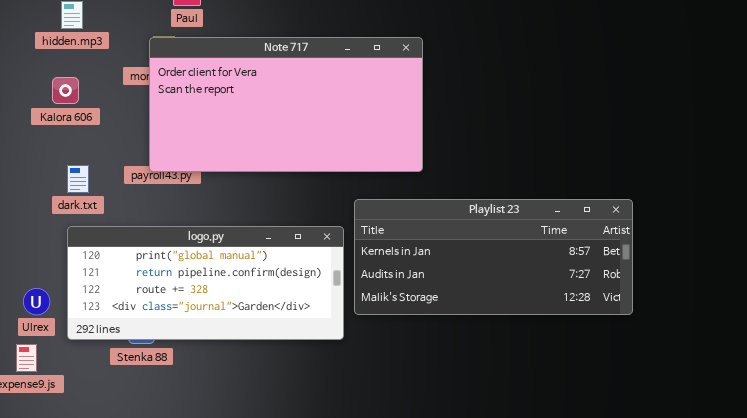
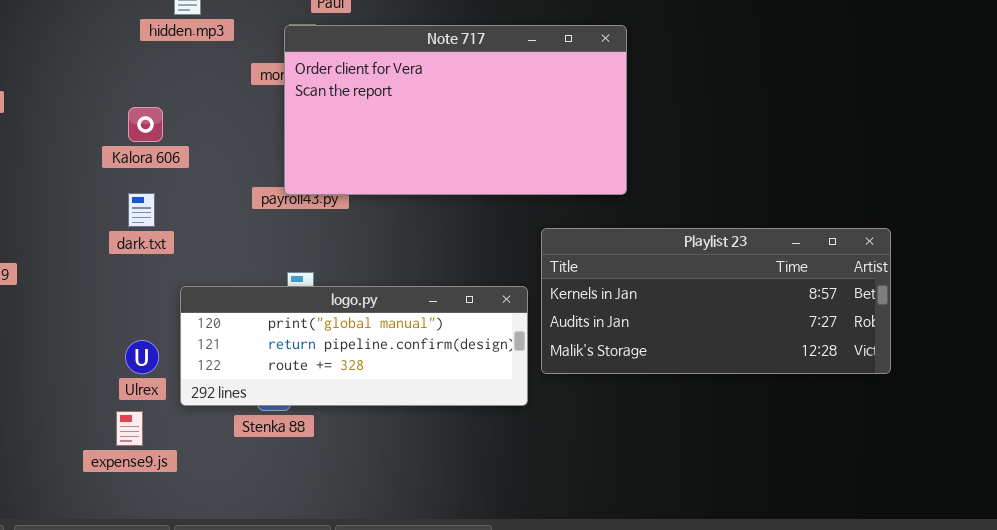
Kalora 606: [52,77,79,104] -> [128,107,163,142], moved
dark.txt: [67,165,89,193] -> [128,193,155,227], moved
logo.py: [67,226,344,340] -> [180,286,528,406], resized

